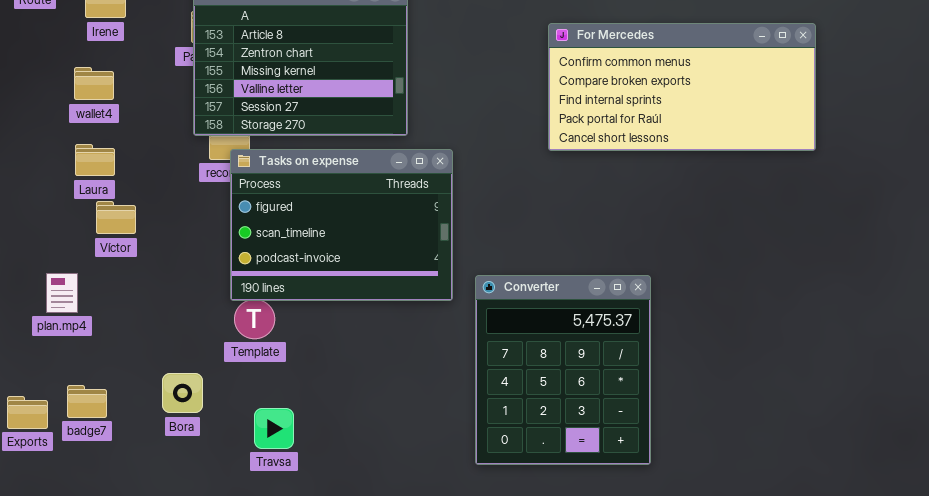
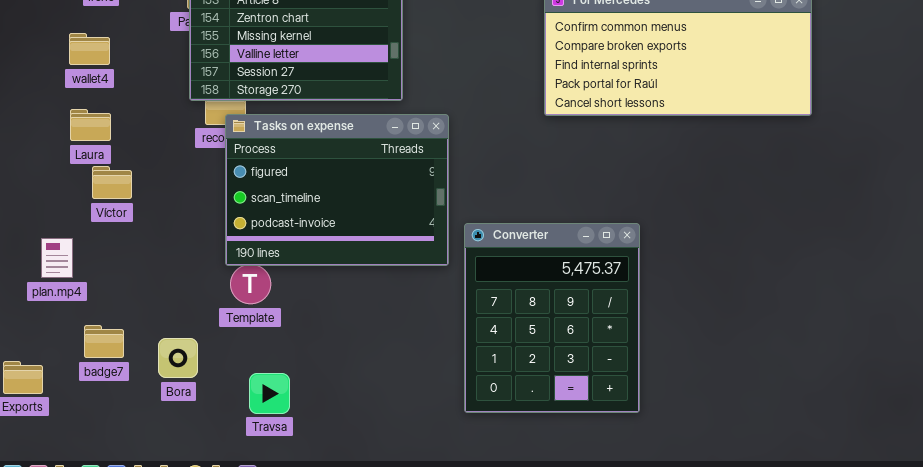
Converter: [475,275,651,465] -> [464,223,640,413], moved
badge7: [67,385,107,418] -> [84,325,124,358], moved

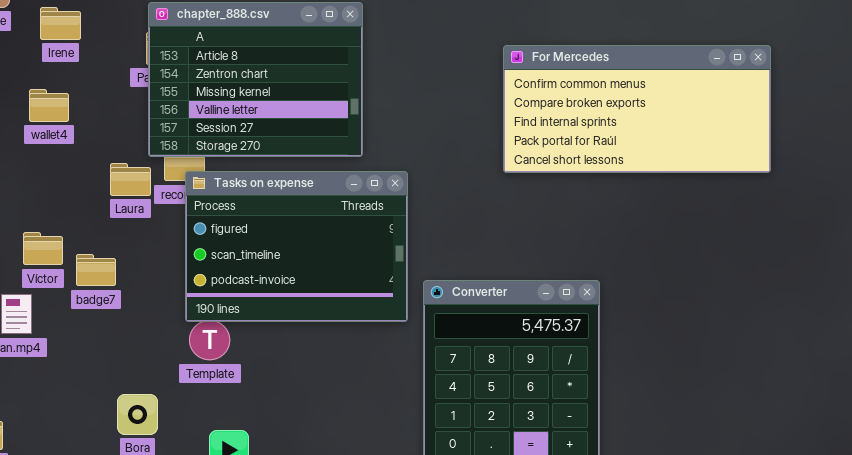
Laura: [70,109,111,141] -> [110,163,151,196], moved
Víctor: [92,166,132,199] -> [23,232,63,265], moved
badge7: [84,325,124,358] -> [76,254,116,286], moved

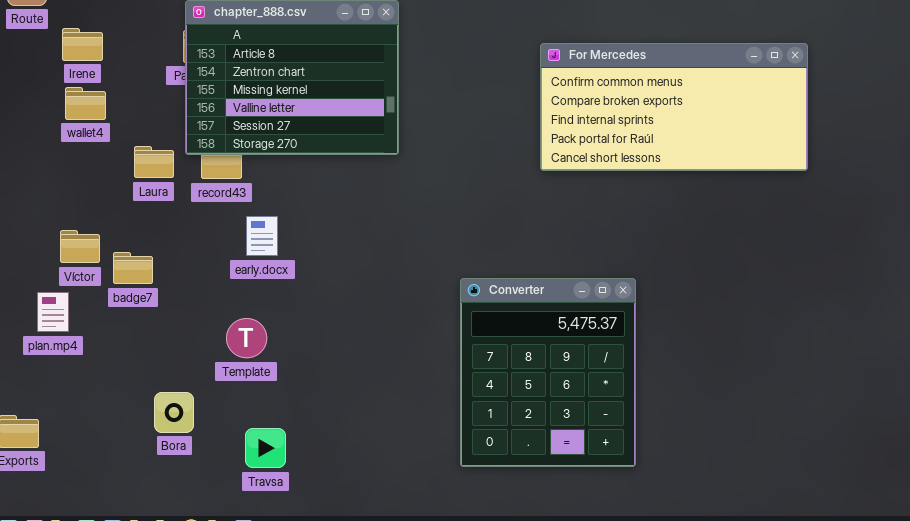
Irene: [40,7,81,40] -> [62,28,103,61], moved
Laura: [110,163,151,196] -> [134,146,174,178], moved
Tasks on expense: [185,171,408,322] -> none, closed

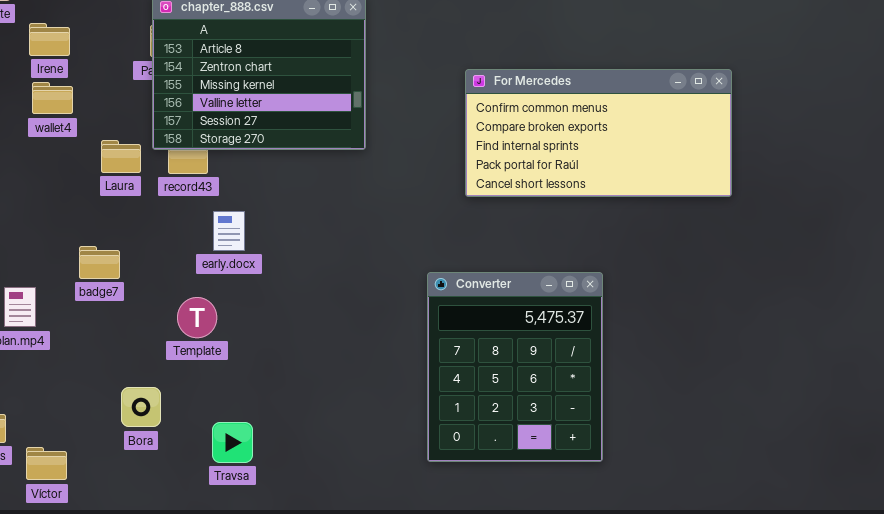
For Mercedes: [540,43,808,171] -> [465,69,732,197], moved
Víctor: [60,230,100,263] -> [26,447,67,480], moved
Template: [226,318,267,358] -> [177,297,217,338], moved

